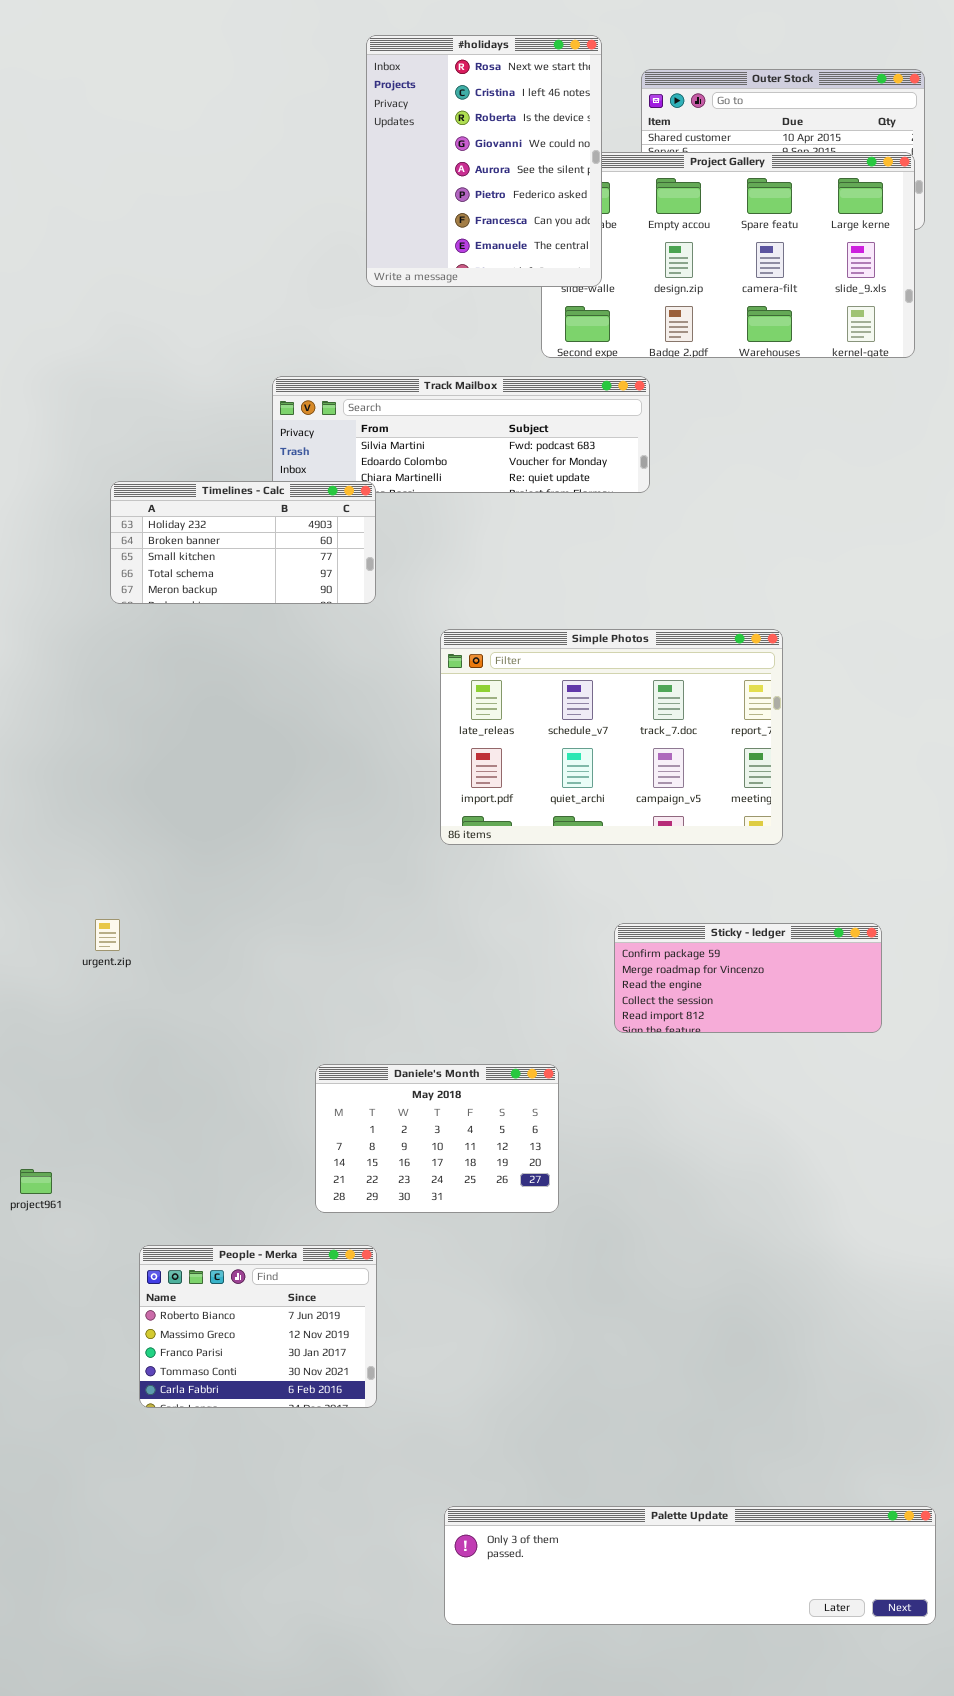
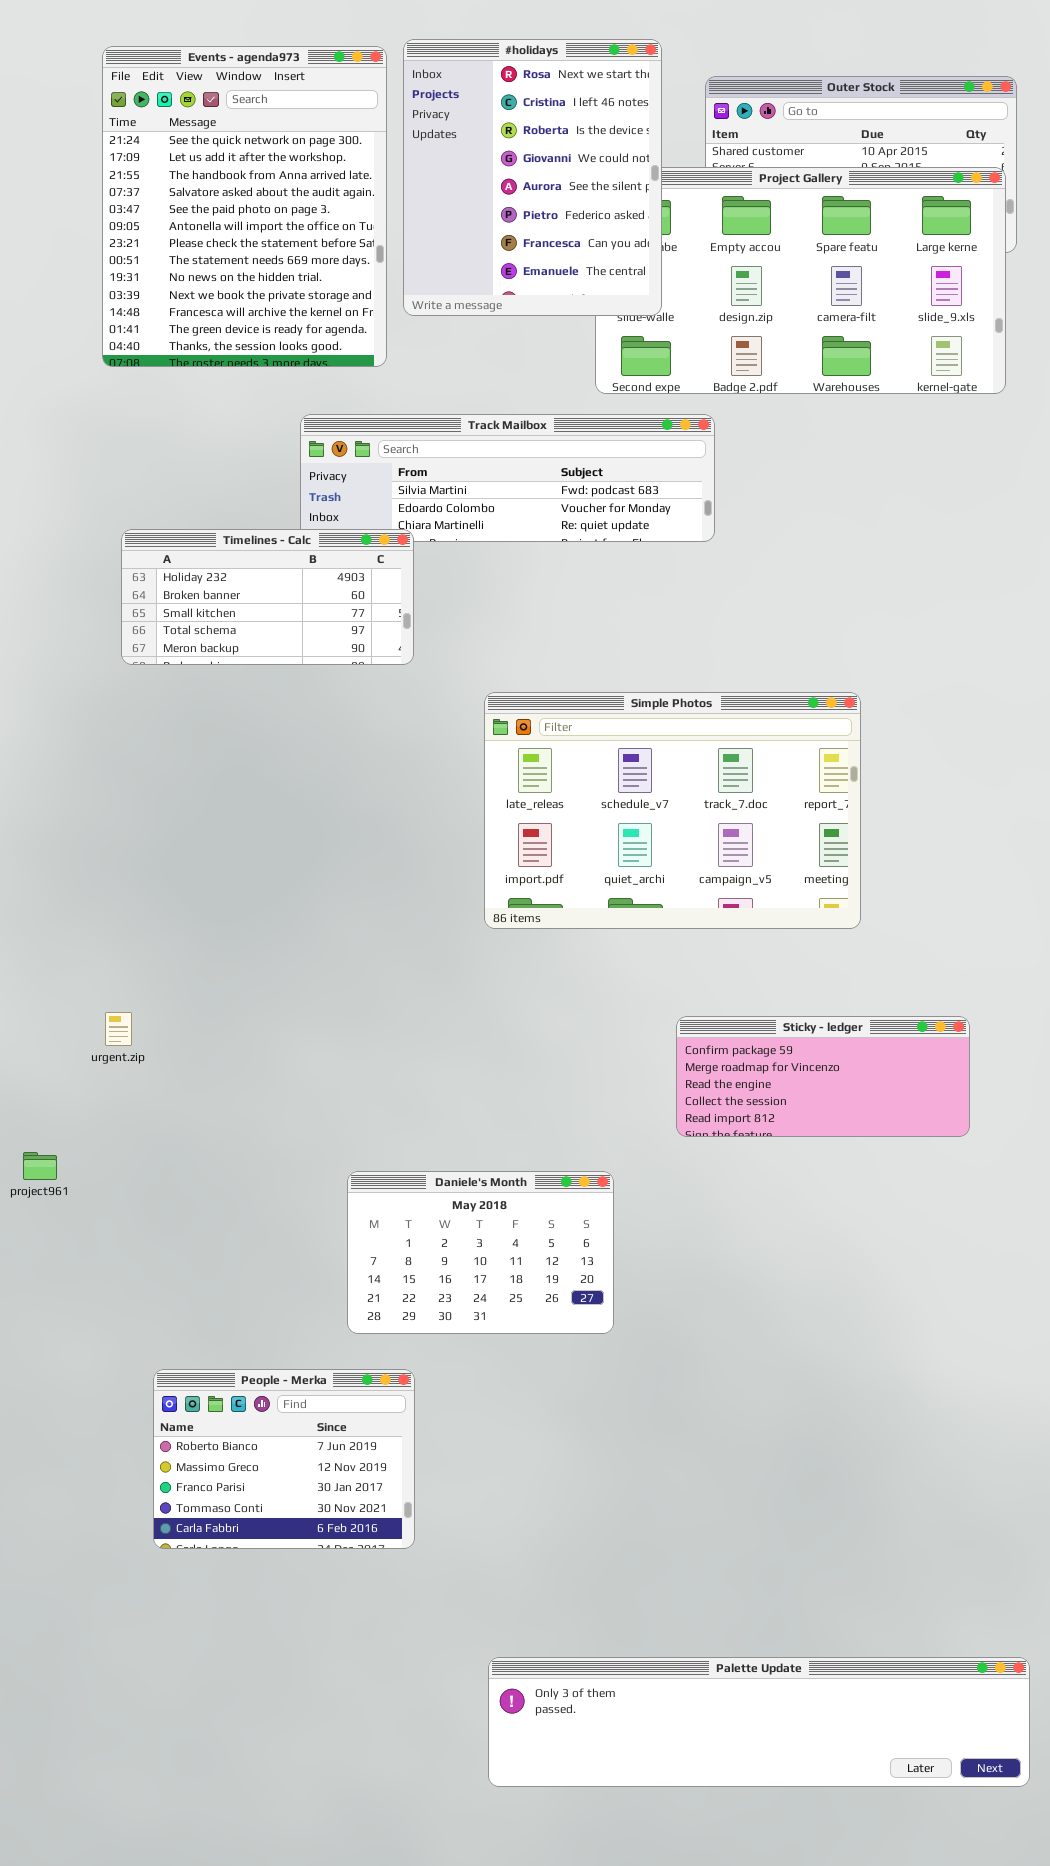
Events - agenda973: none -> [102,46,387,367], opened
project961: [20,1169,52,1194] -> [23,1152,57,1180], moved

